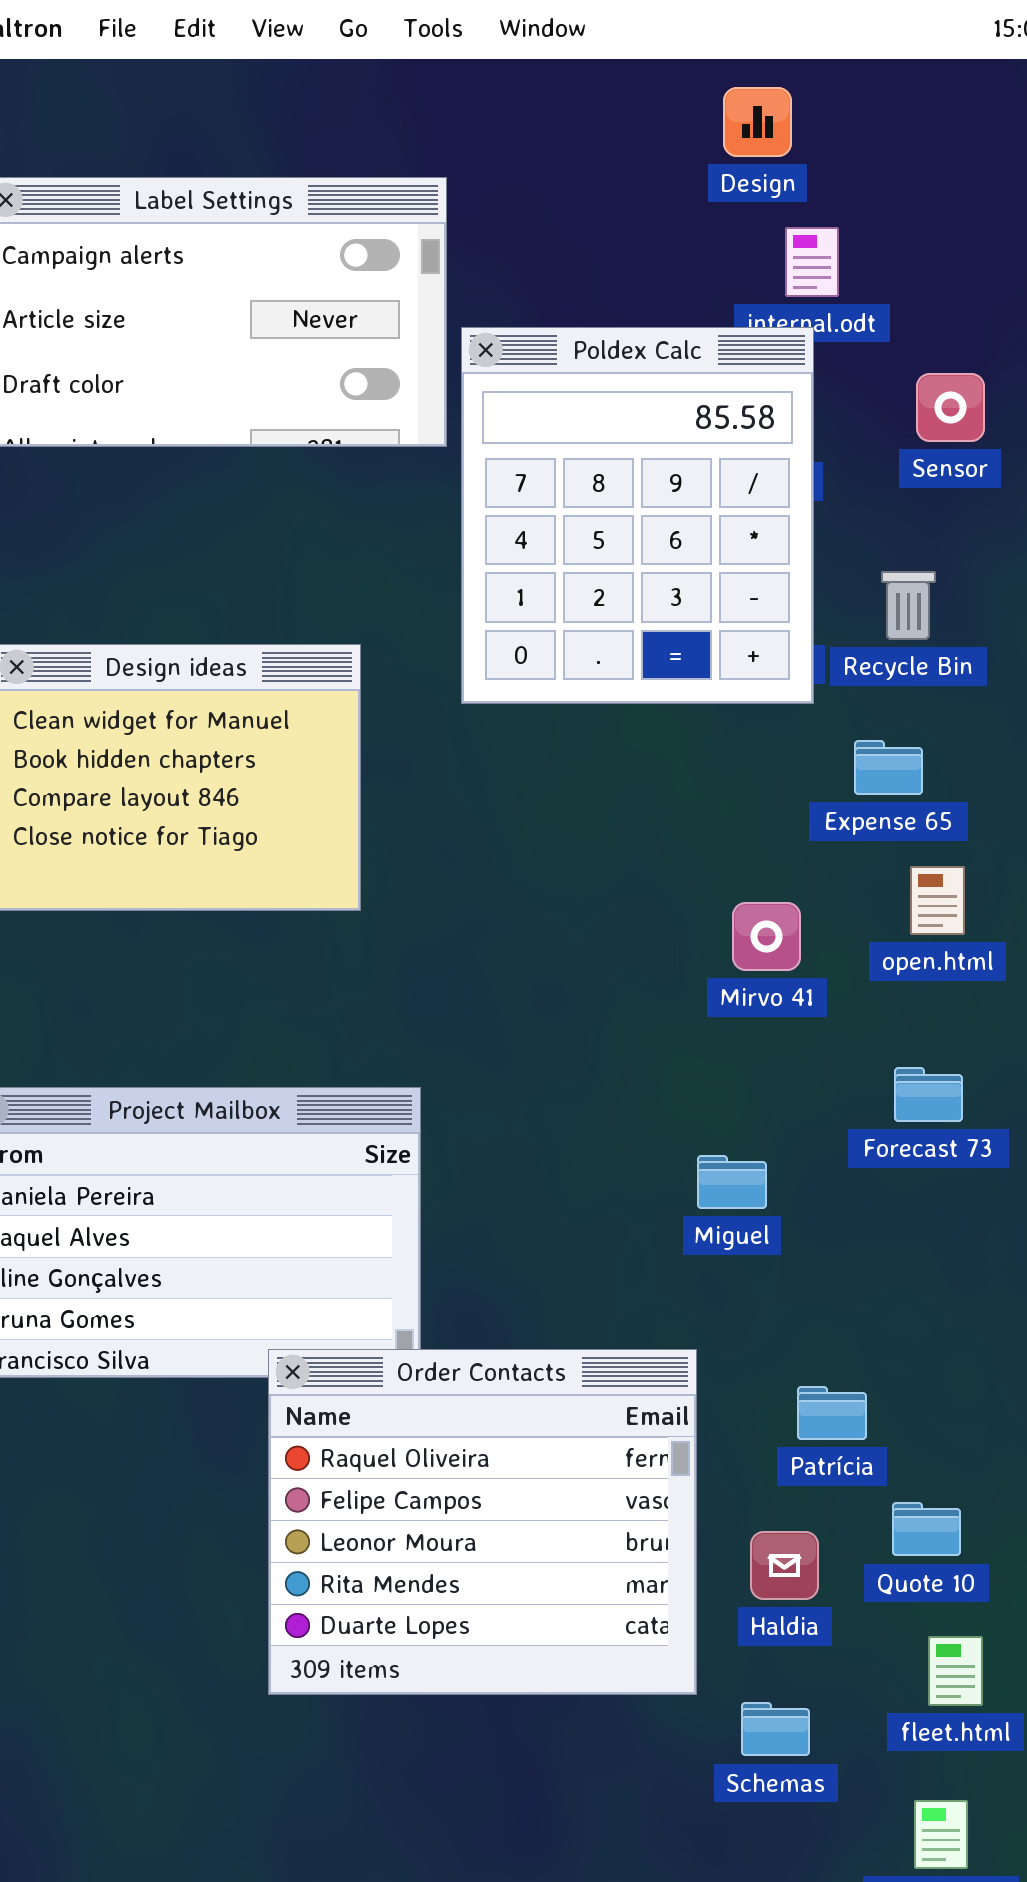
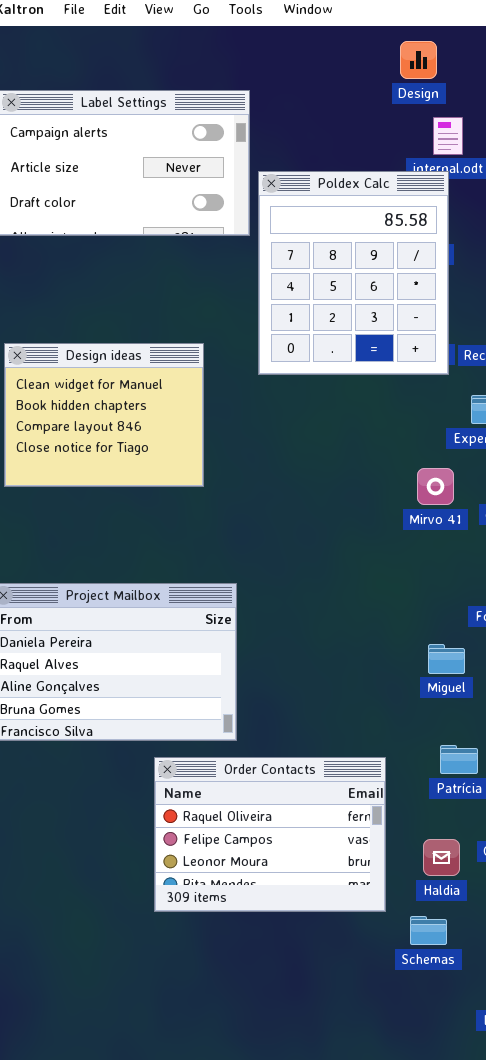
Mirvo 41: [732,902,801,971] -> [417,468,454,505], moved
Miguel: [697,1155,767,1209] -> [428,644,465,674], moved
Order Contacts: [268,1349,697,1695] -> [154,757,386,912], resized
Haldia: [750,1531,819,1600] -> [423,839,460,876], moved

